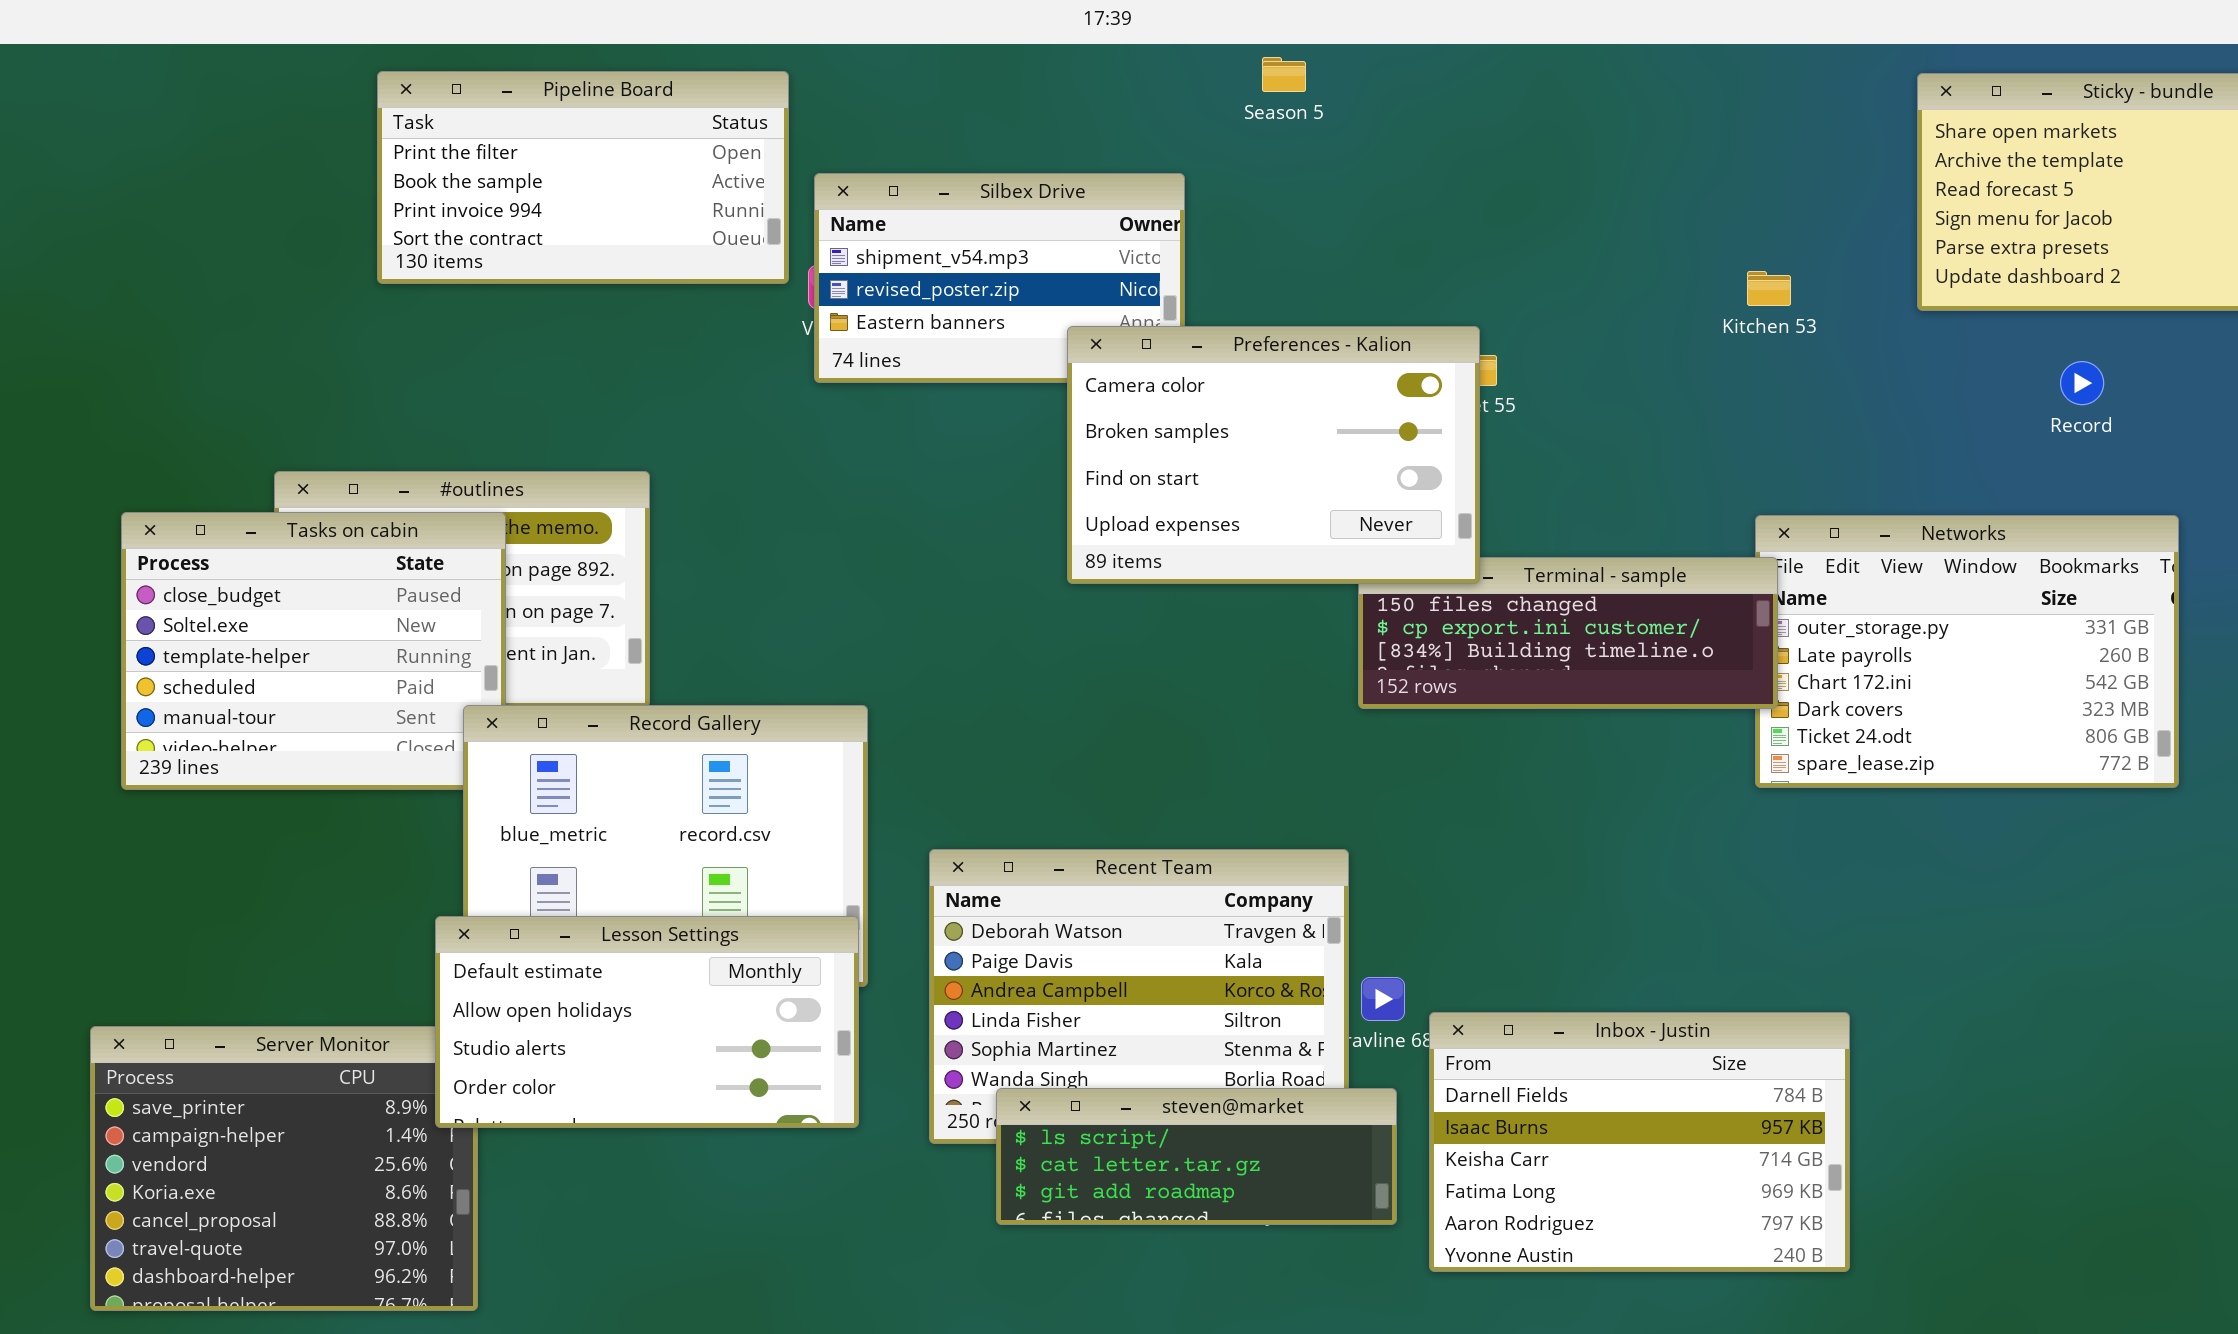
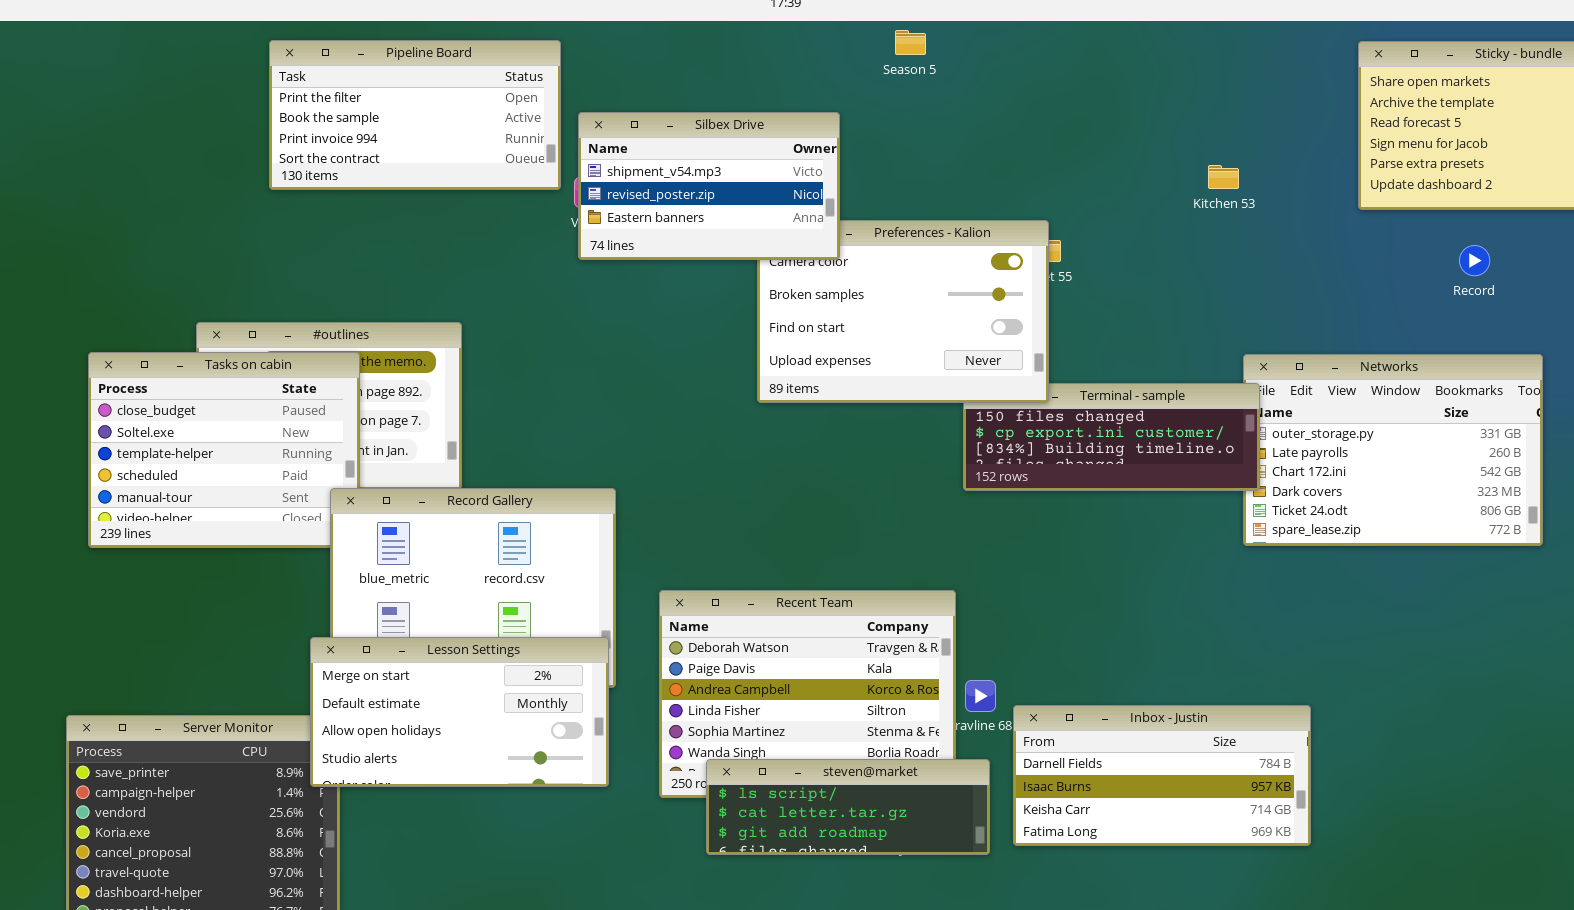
Silbex Drive: [814,173,1185,383] -> [578,112,840,260], raised
Kitchen 53: [1747,271,1791,306] -> [1208,165,1239,189], moved
Lesson Settings: [435,916,859,1128] -> [310,637,609,787], scrolled up 1 row
Inbox - Justin: [1429,1012,1850,1272] -> [1013,705,1311,846], resized

